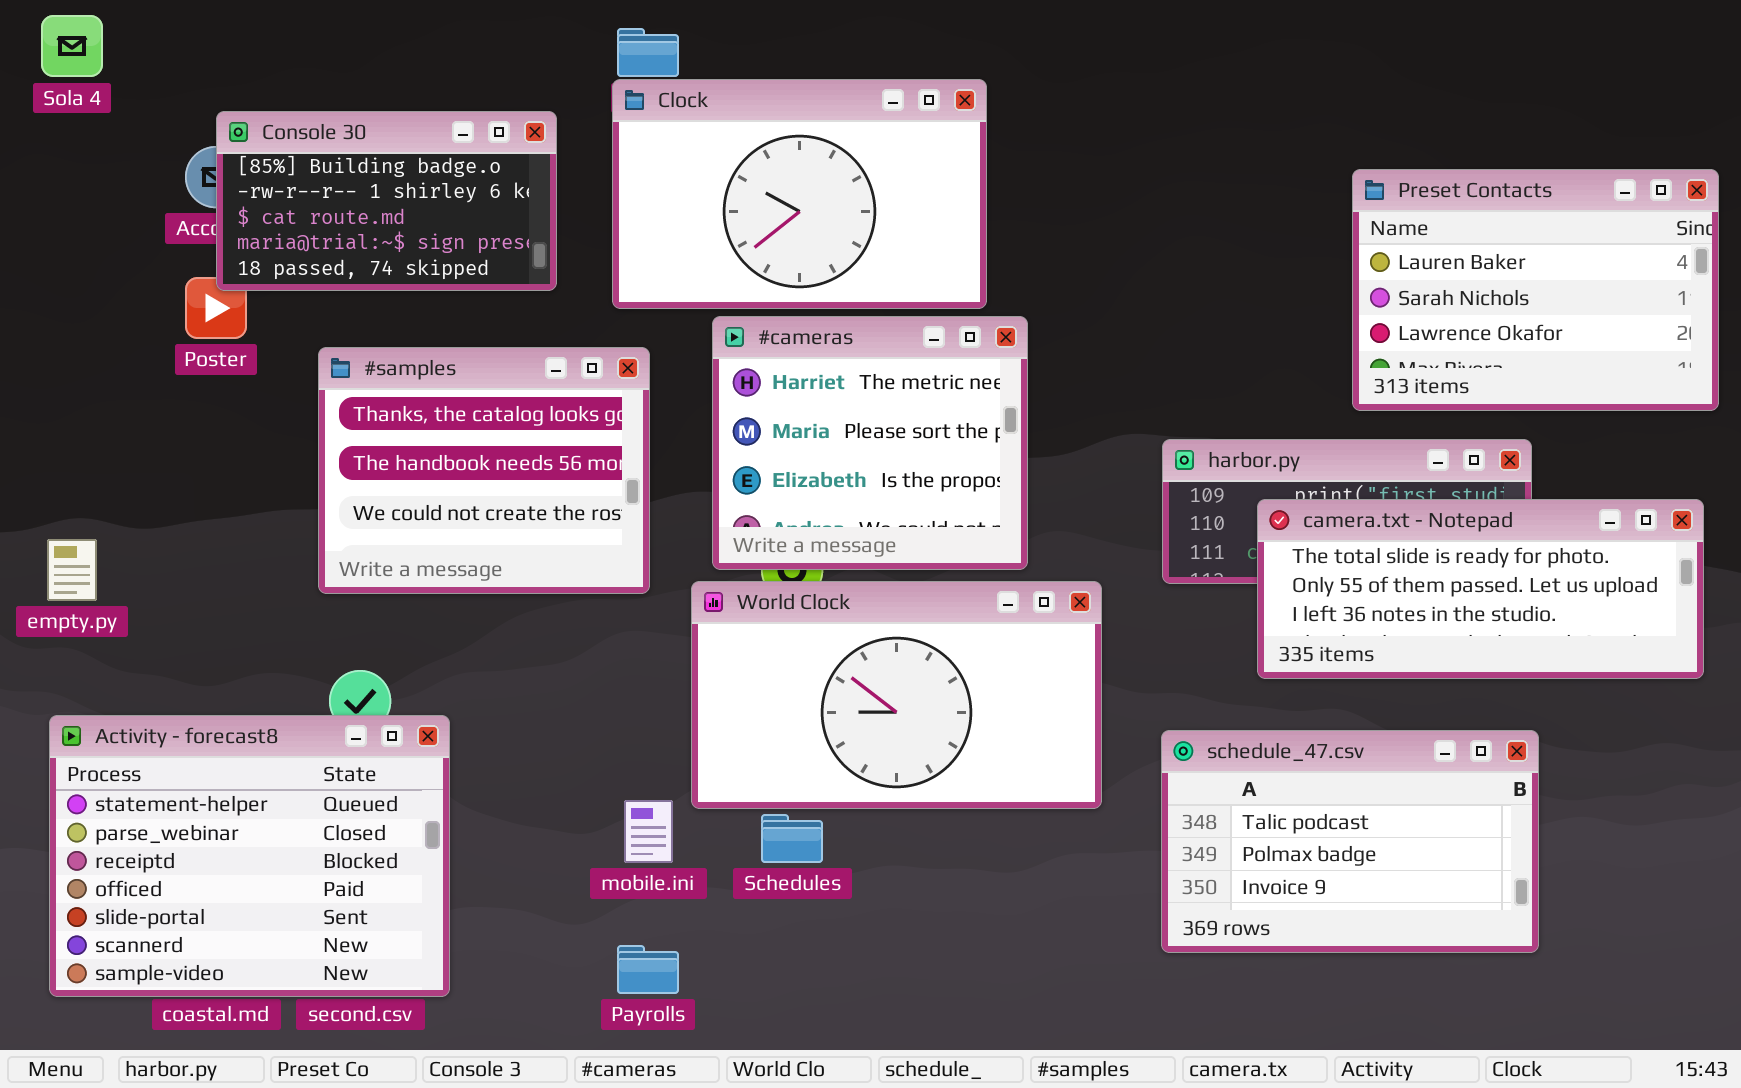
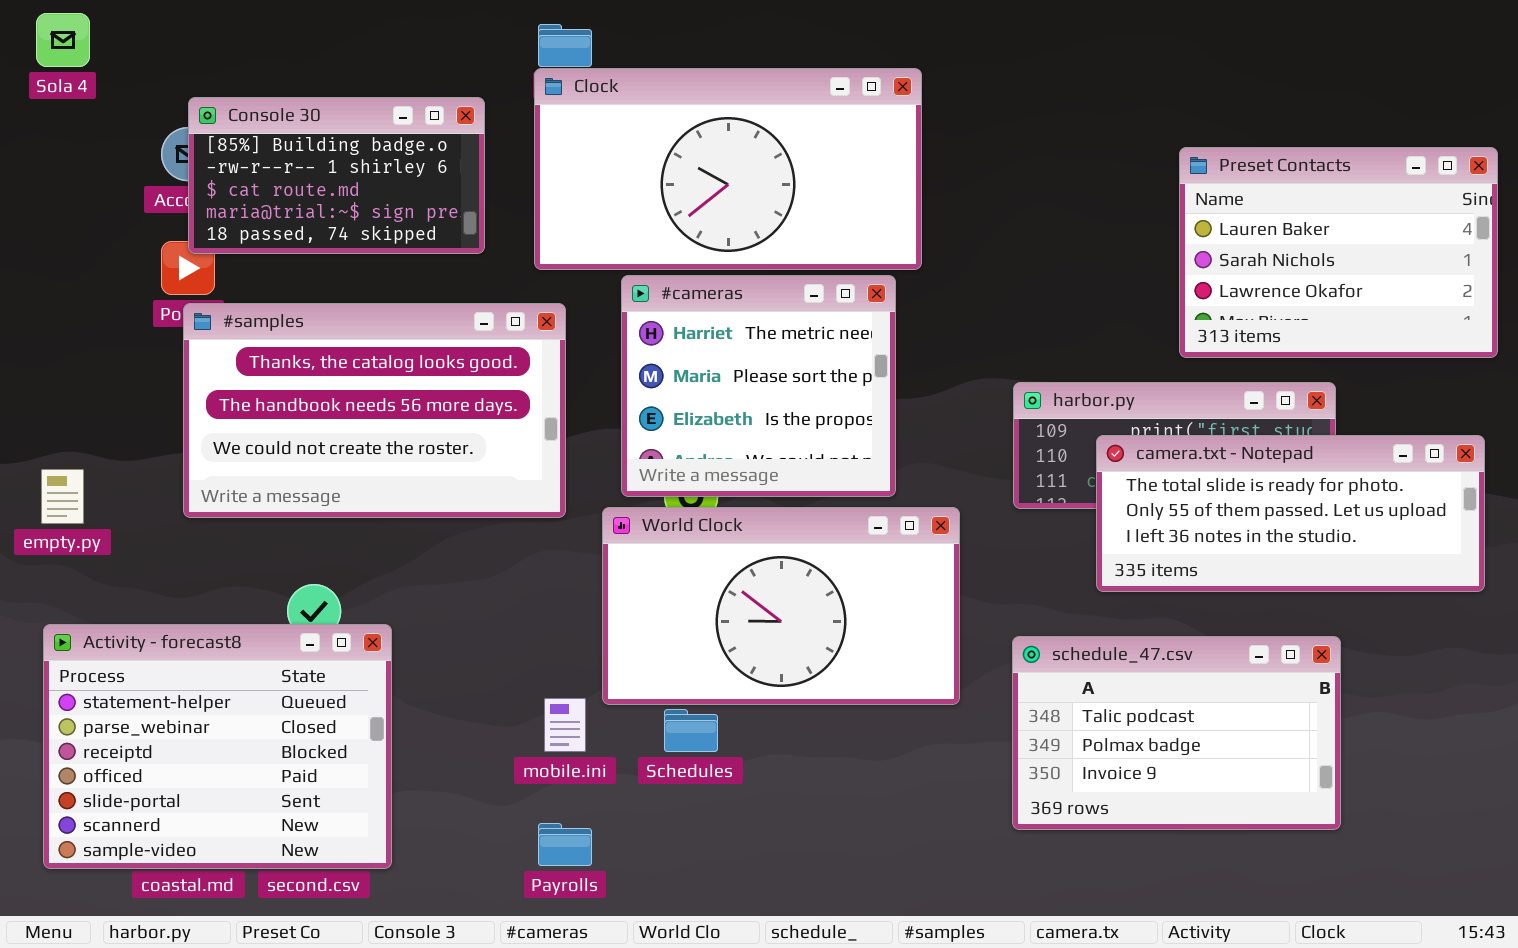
Clock: [612,79,987,309] -> [534,68,922,270], resized
#samples: [318,347,650,594] -> [183,303,566,518], resized

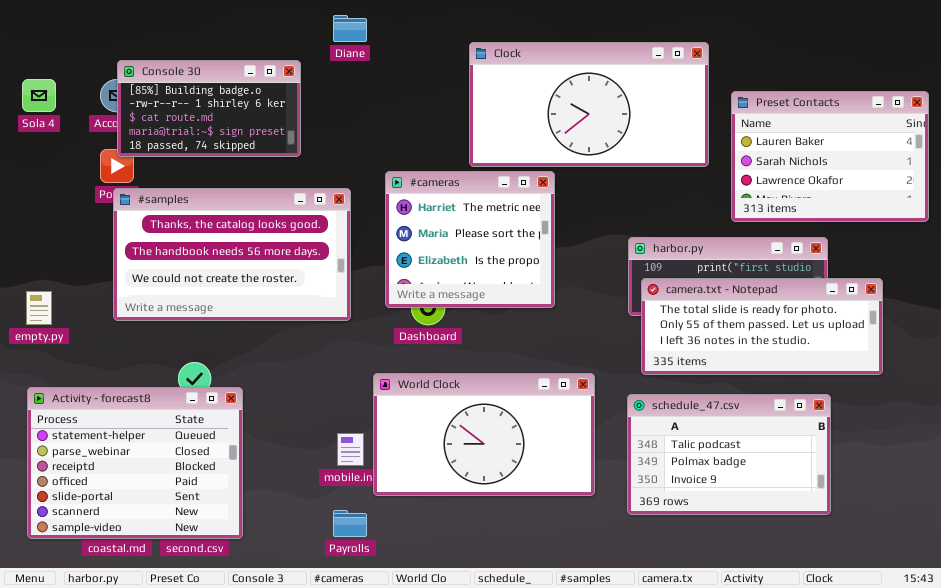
Sola 4: [36,13,90,67] -> [22,79,56,112], moved
Clock: [534,68,922,270] -> [469,42,709,167], moved
camera.txt - Notepad: [1096,435,1485,592] -> [641,278,883,375], moved
World Clock: [602,507,960,705] -> [373,373,595,496], moved

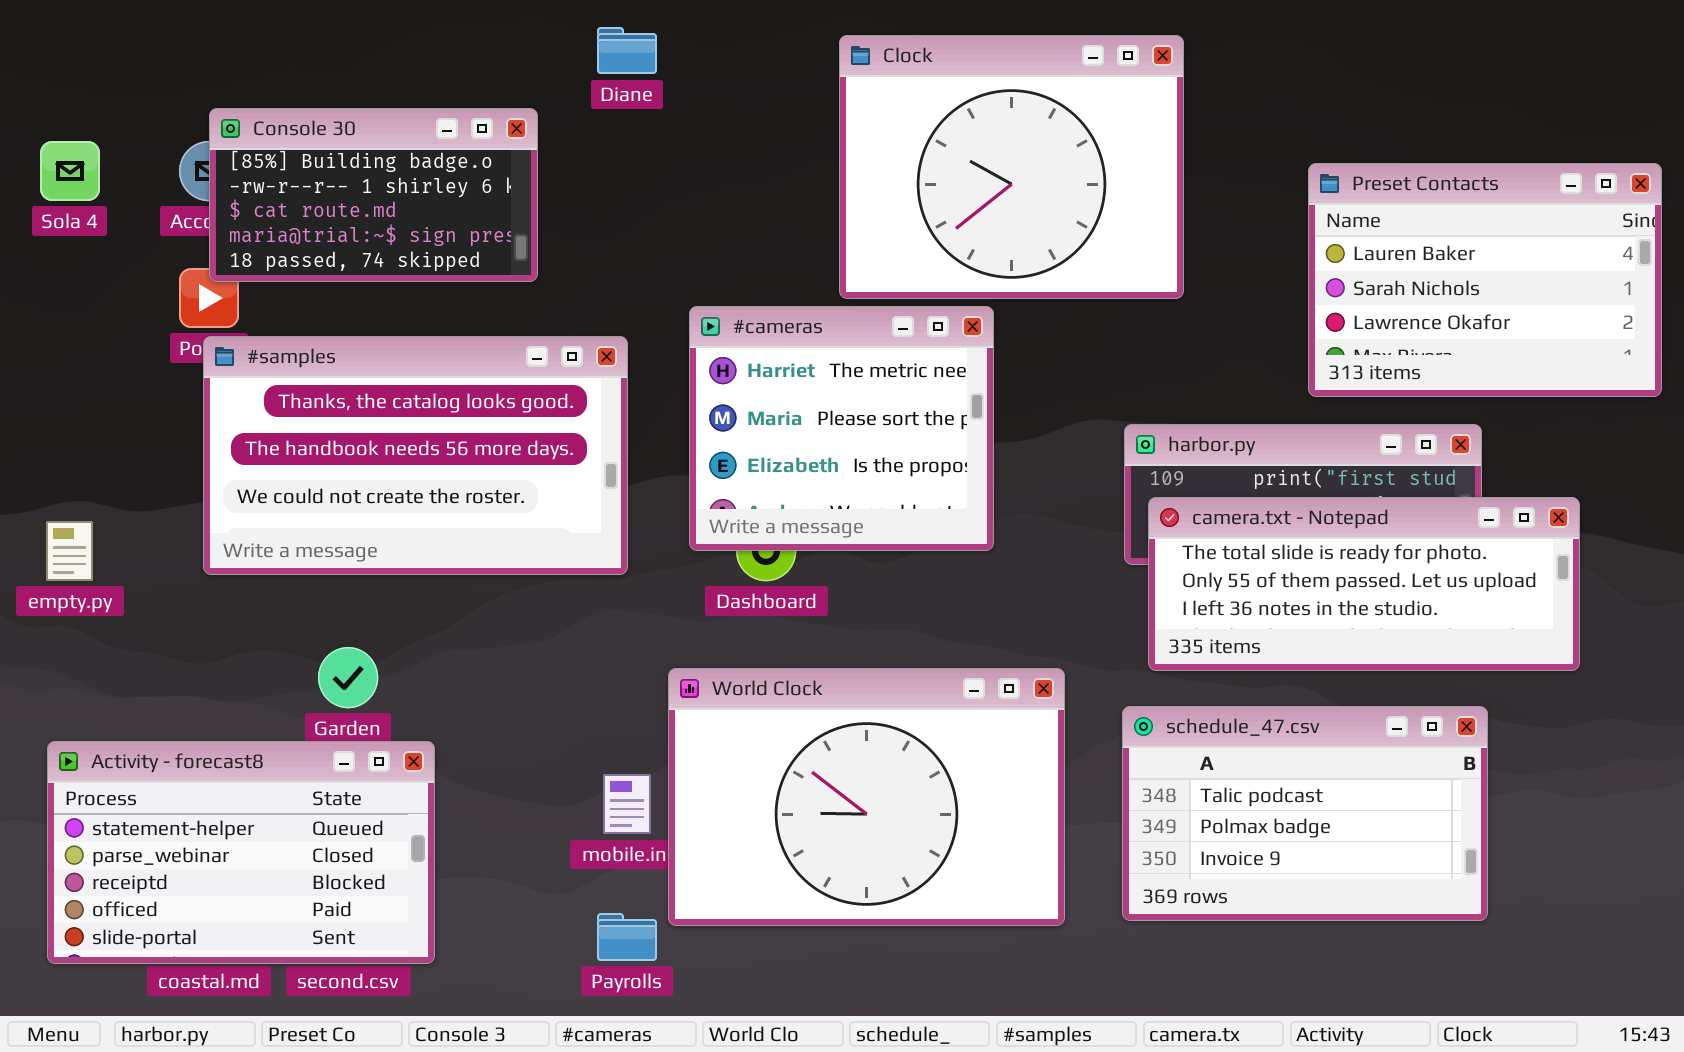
Clock: [469,42,709,167] -> [839,35,1184,299], resized
World Clock: [373,373,595,496] -> [668,668,1065,926], resized
Activity - forecast8: [27,387,243,539] -> [47,741,435,964], resized

